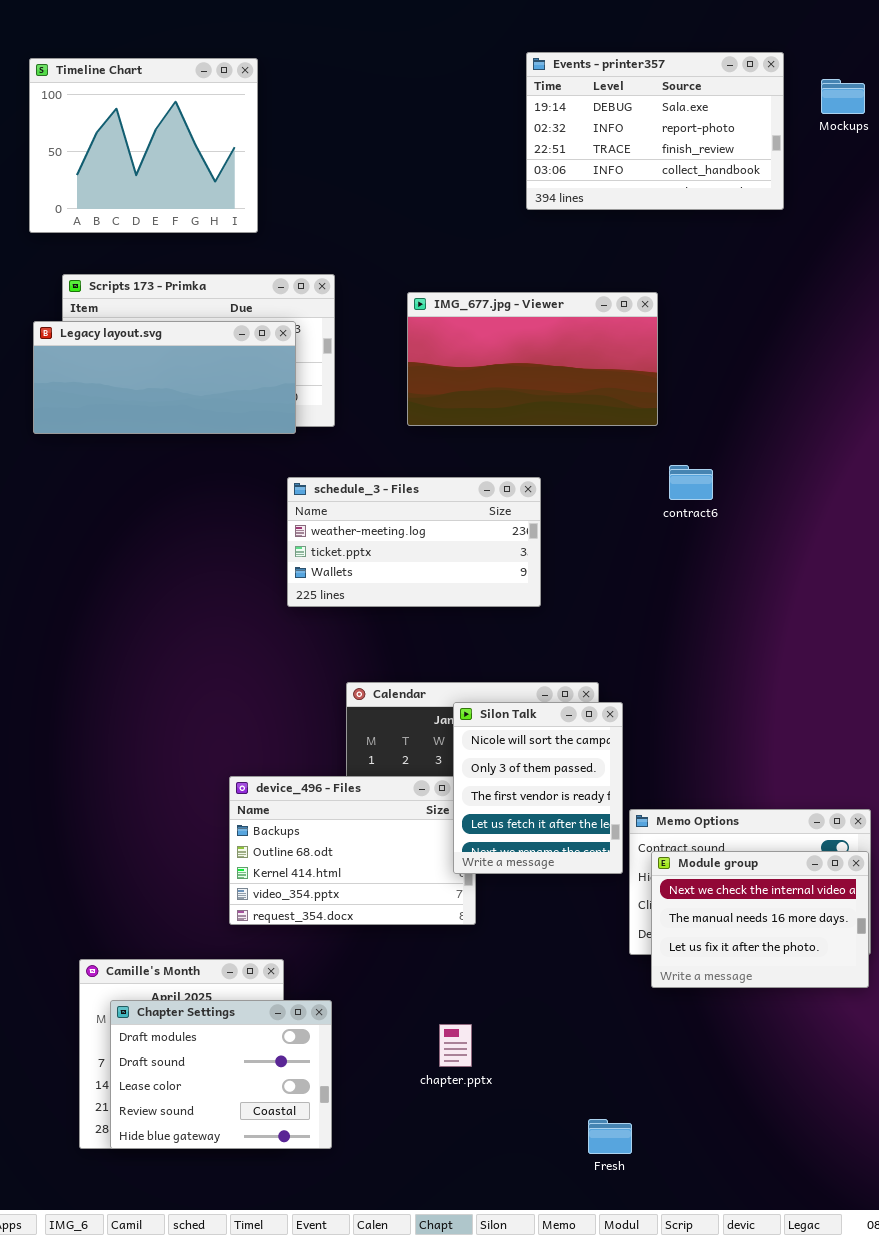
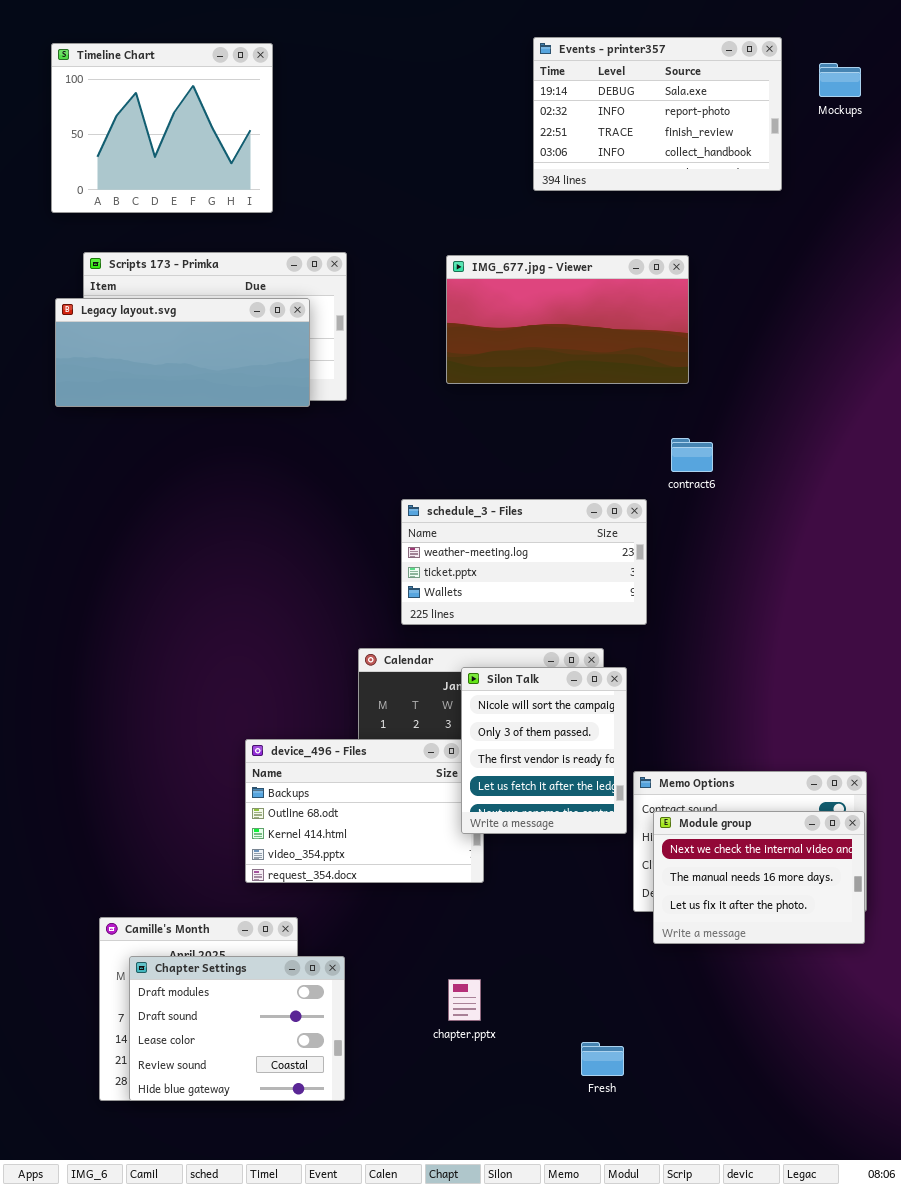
IMG_677.jpg - Viewer: [407,292,658,426] -> [446,255,689,384], moved
schedule_3 - Files: [287,477,541,607] -> [401,499,647,625], moved
Fresh: [588,1119,632,1154] -> [581,1042,624,1076], moved

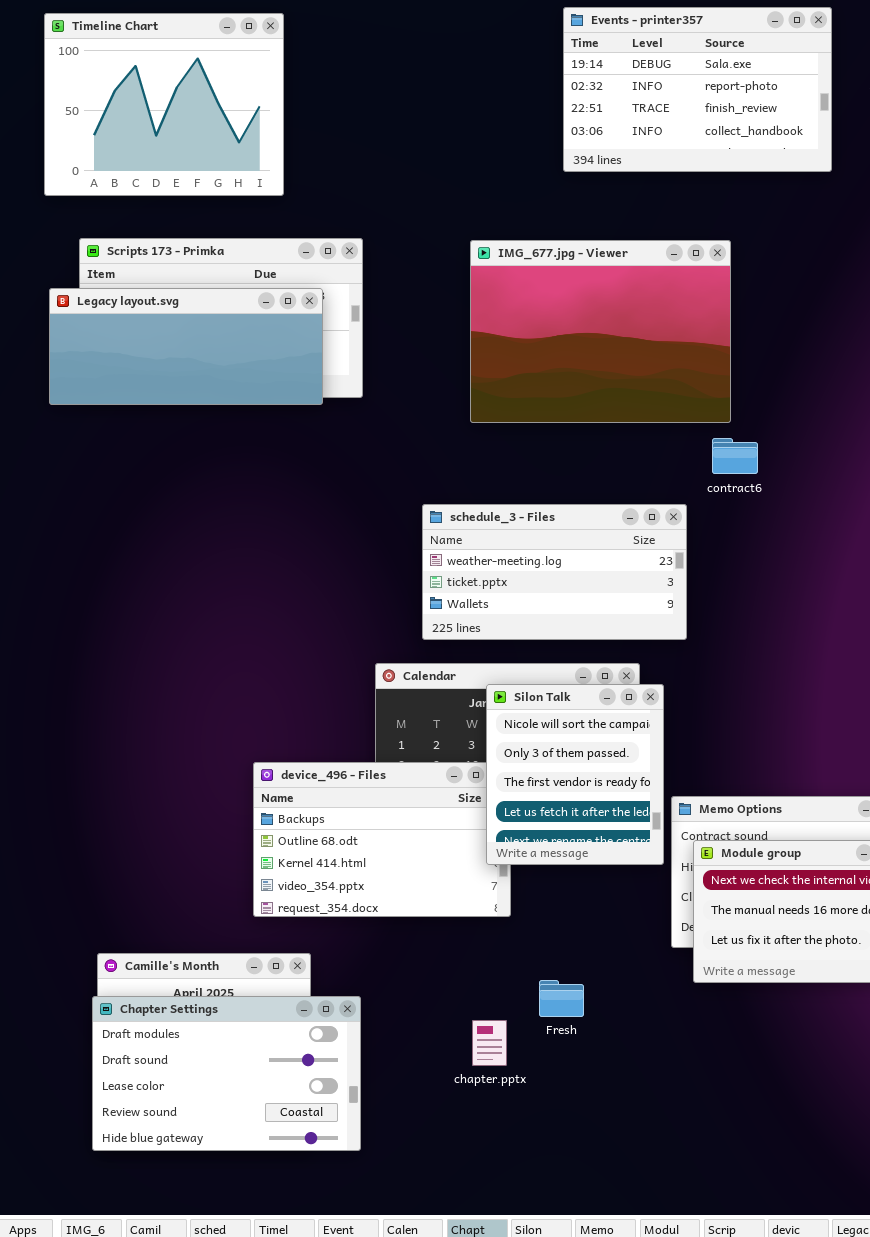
IMG_677.jpg - Viewer: [446,255,689,384] -> [470,240,731,423], resized
Chapter Settings: [129,956,345,1101] -> [92,996,361,1151], resized
Fresh: [581,1042,624,1076] -> [539,980,584,1017], moved

